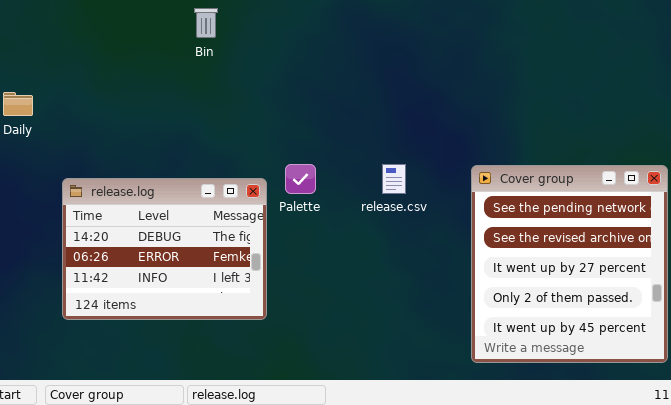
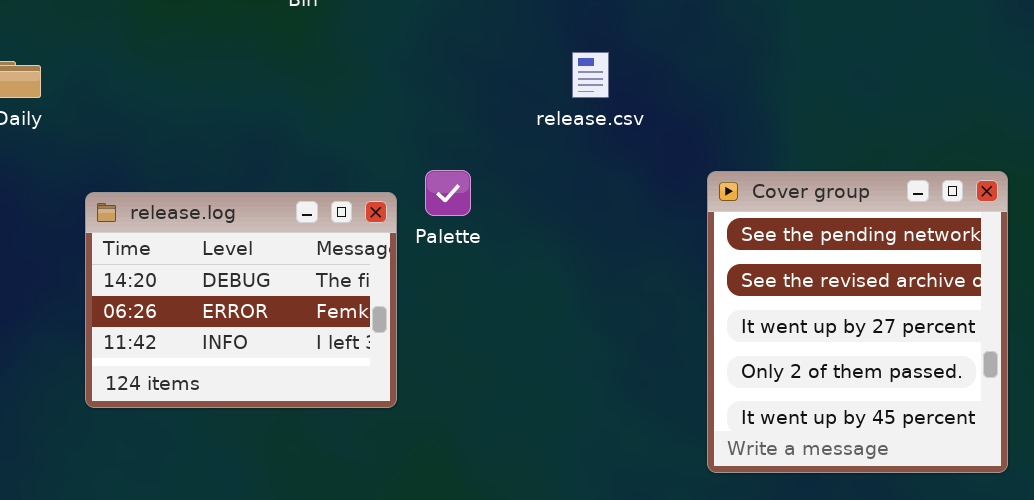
release.csv: [382,164,406,194] -> [572,52,609,98], moved

